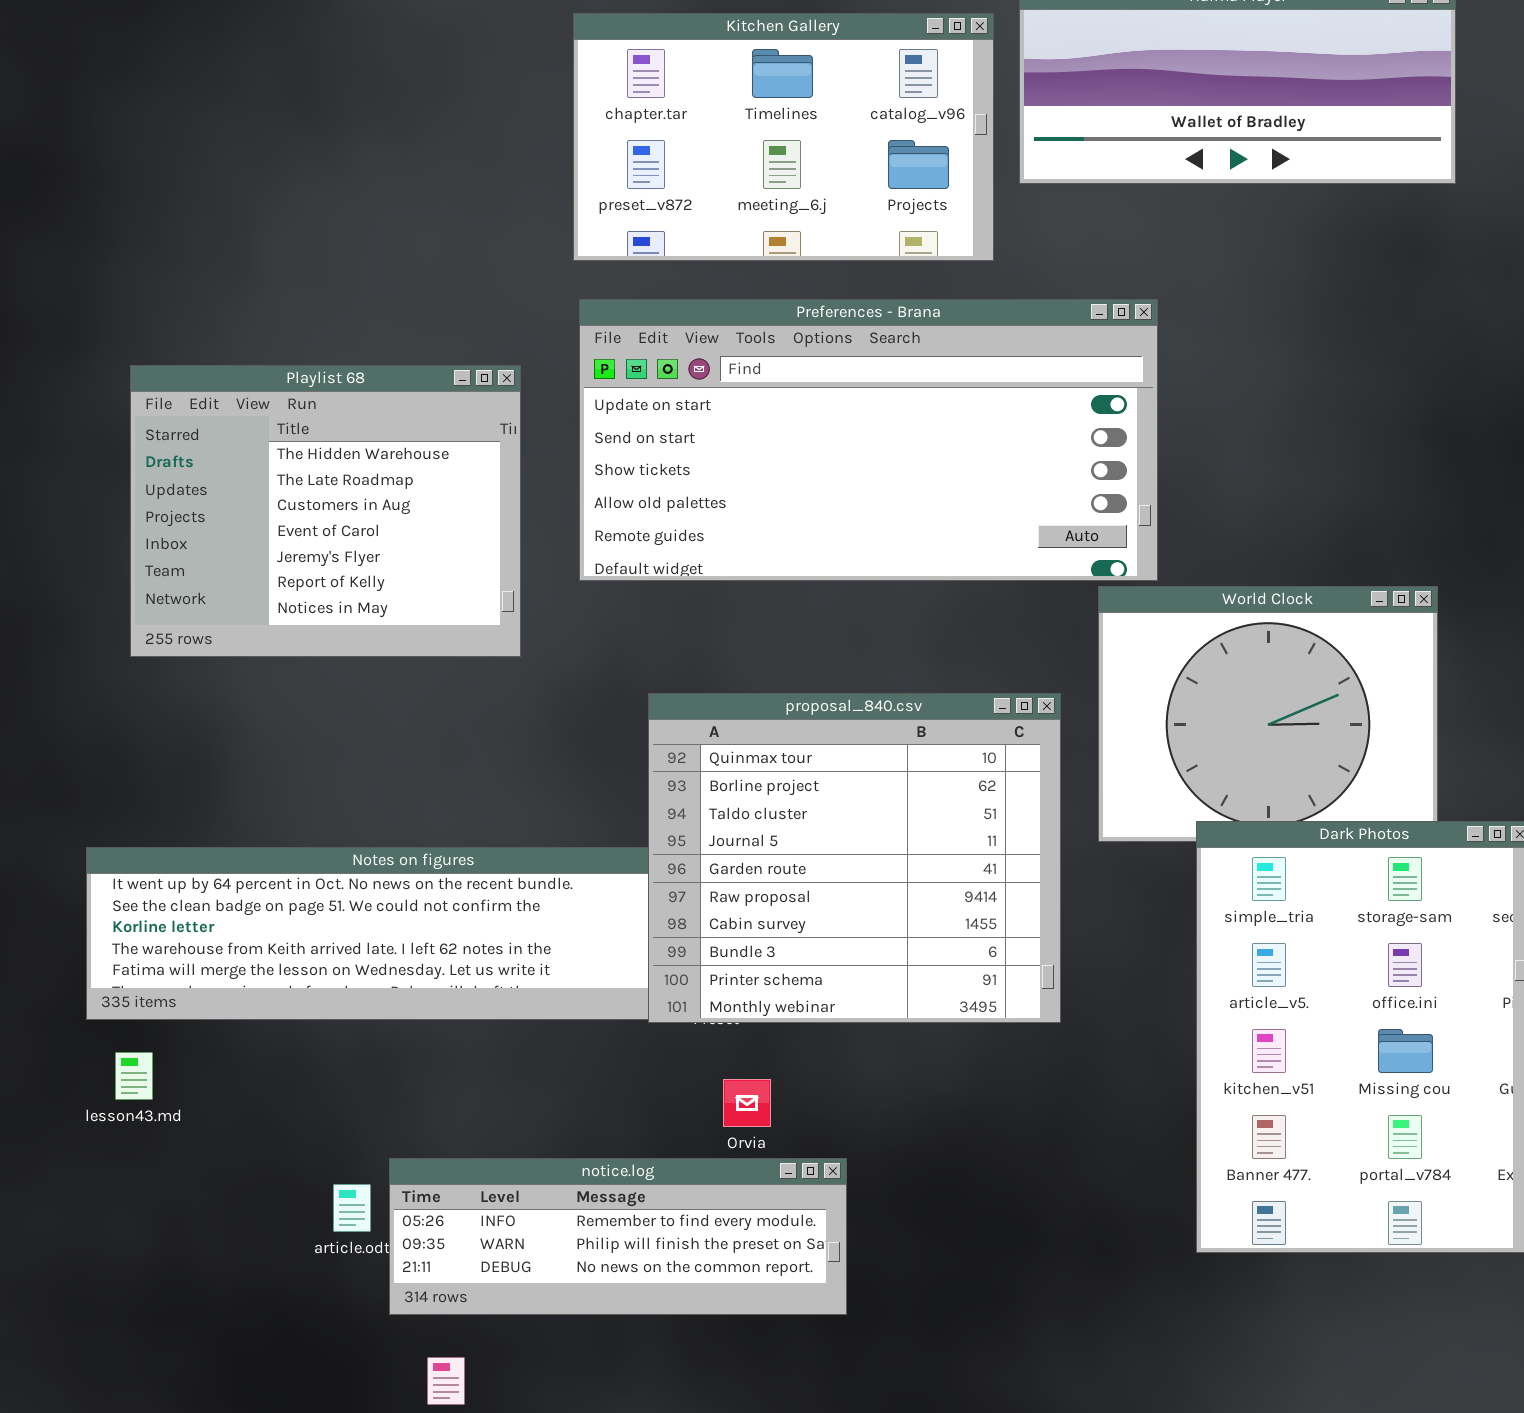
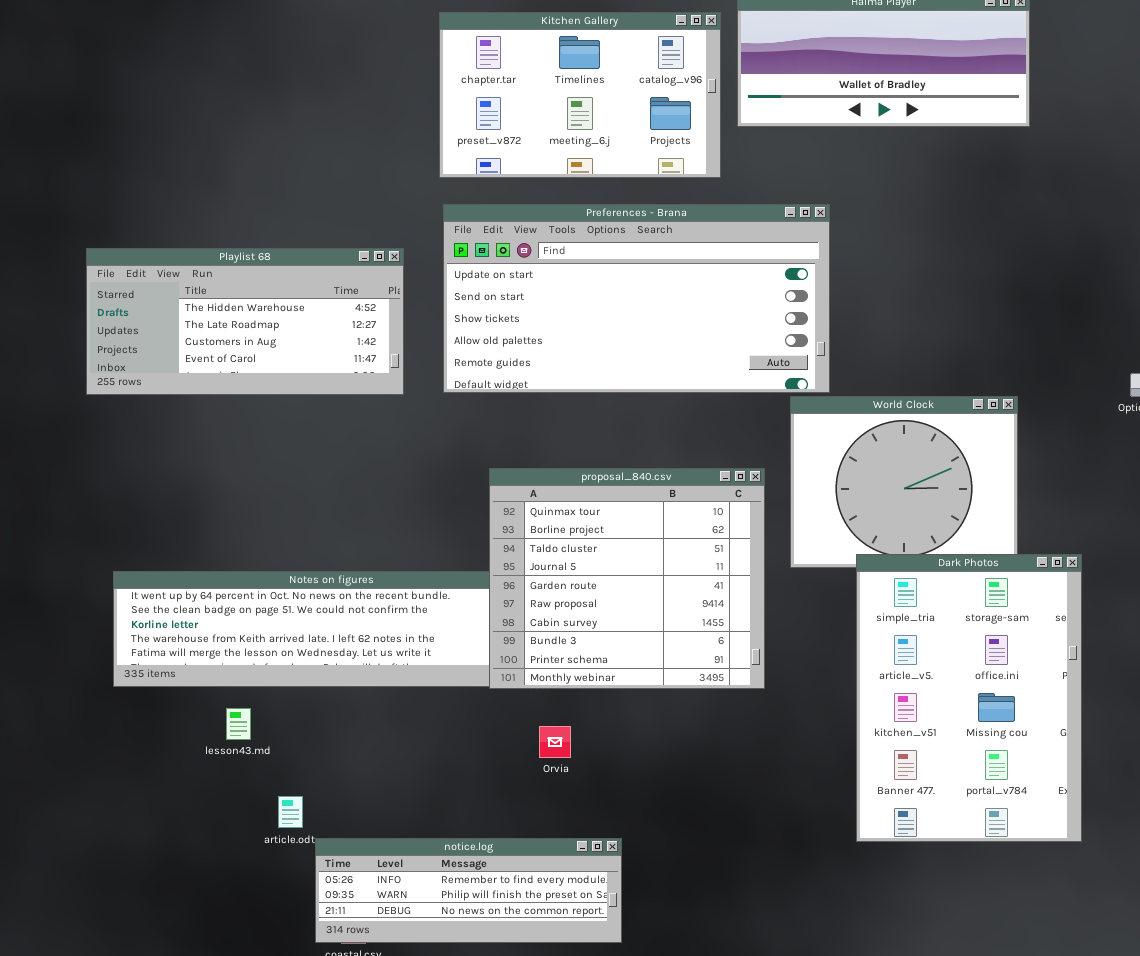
Playlist 68: [130,365,521,657] -> [86,248,404,395], resized
lesson43.md: [115,1052,153,1100] -> [226,708,251,740], moved
notice.log: [389,1158,847,1315] -> [315,838,622,943], moved

